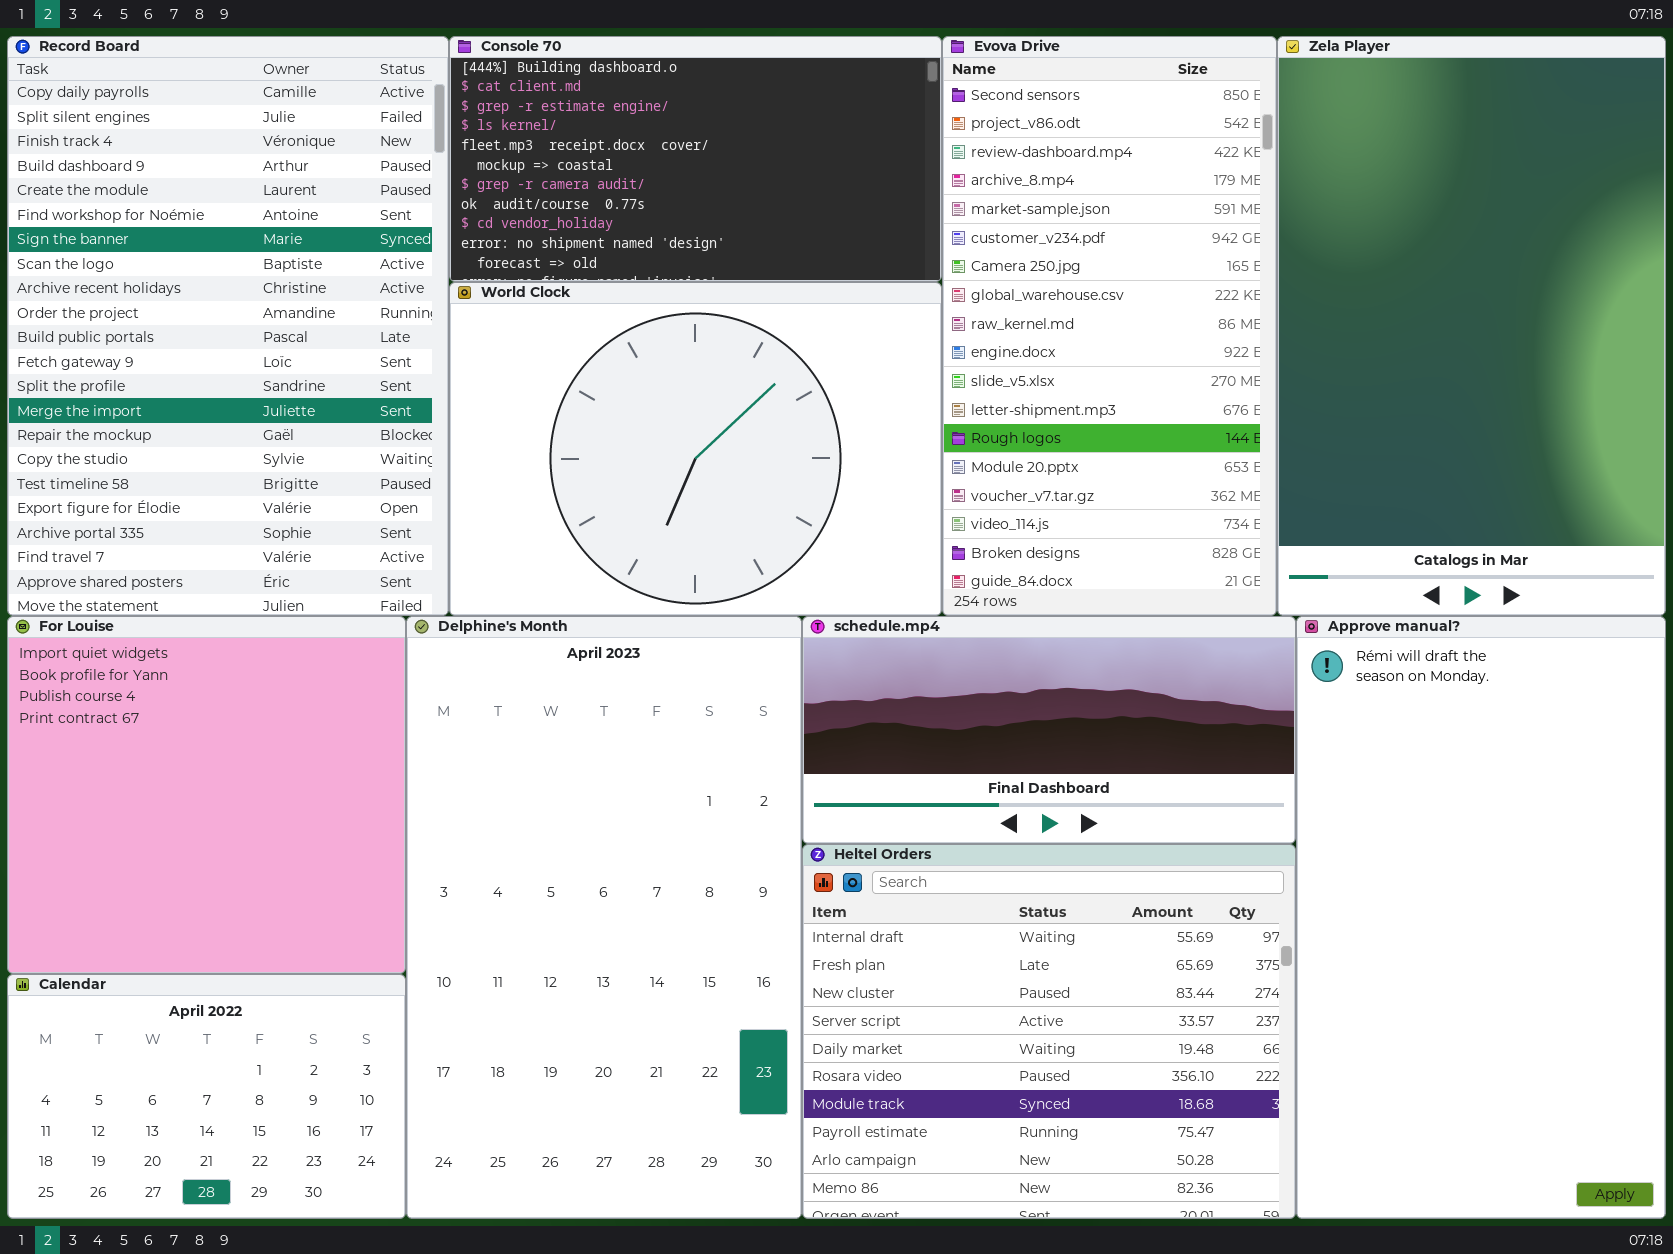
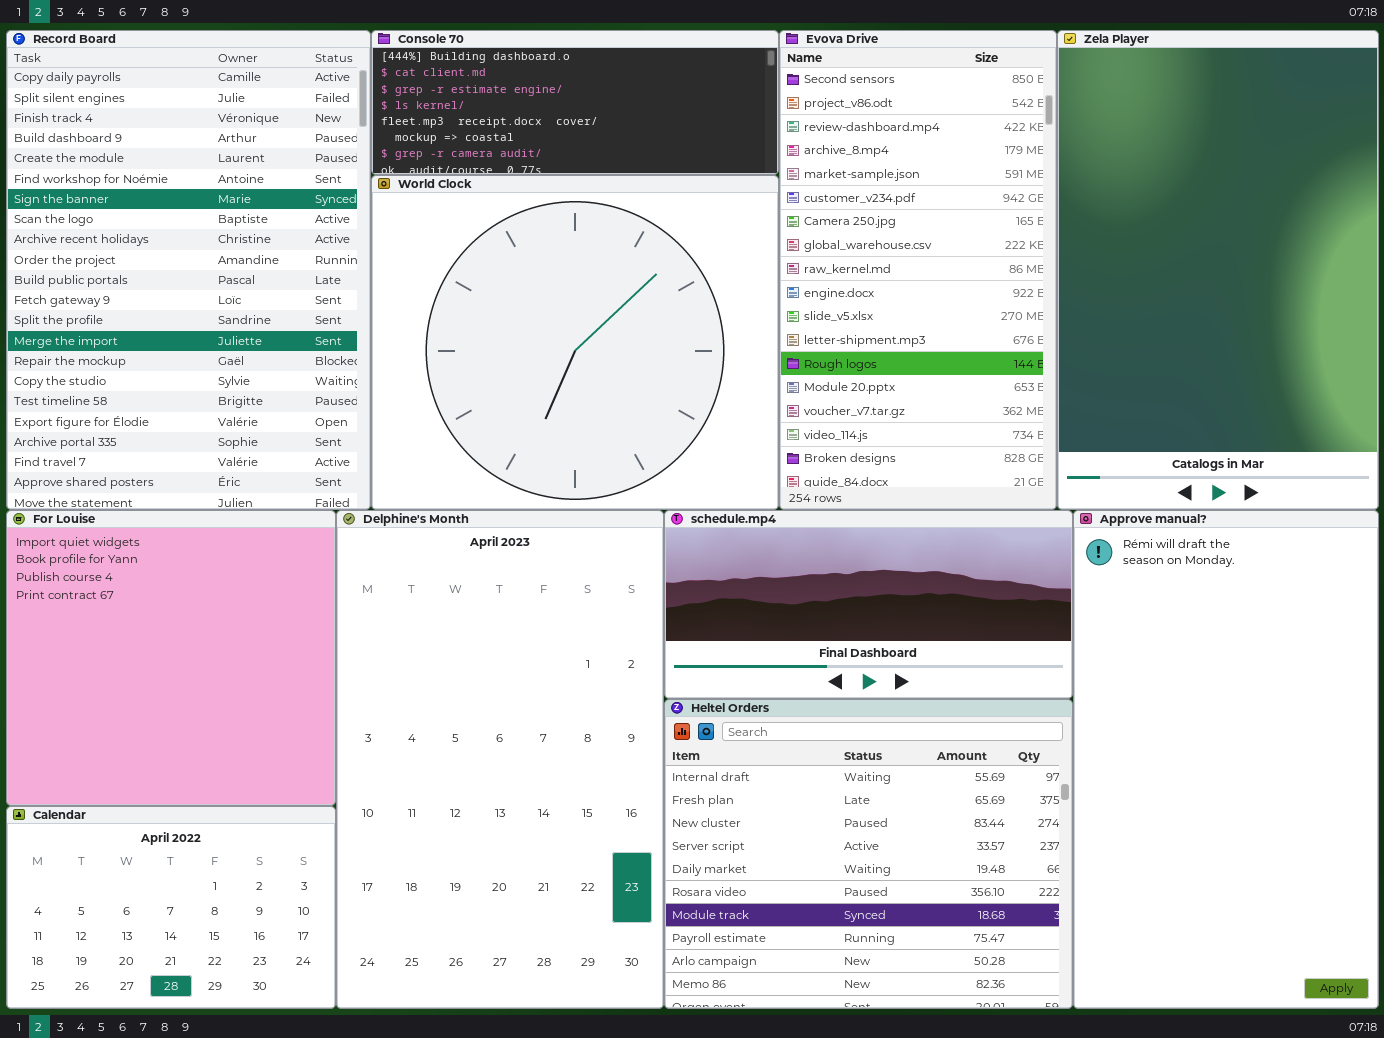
Console 70: [449,36,942,282] -> [371,30,779,175], resized
World Clock: [449,282,942,616] -> [371,175,779,510], resized

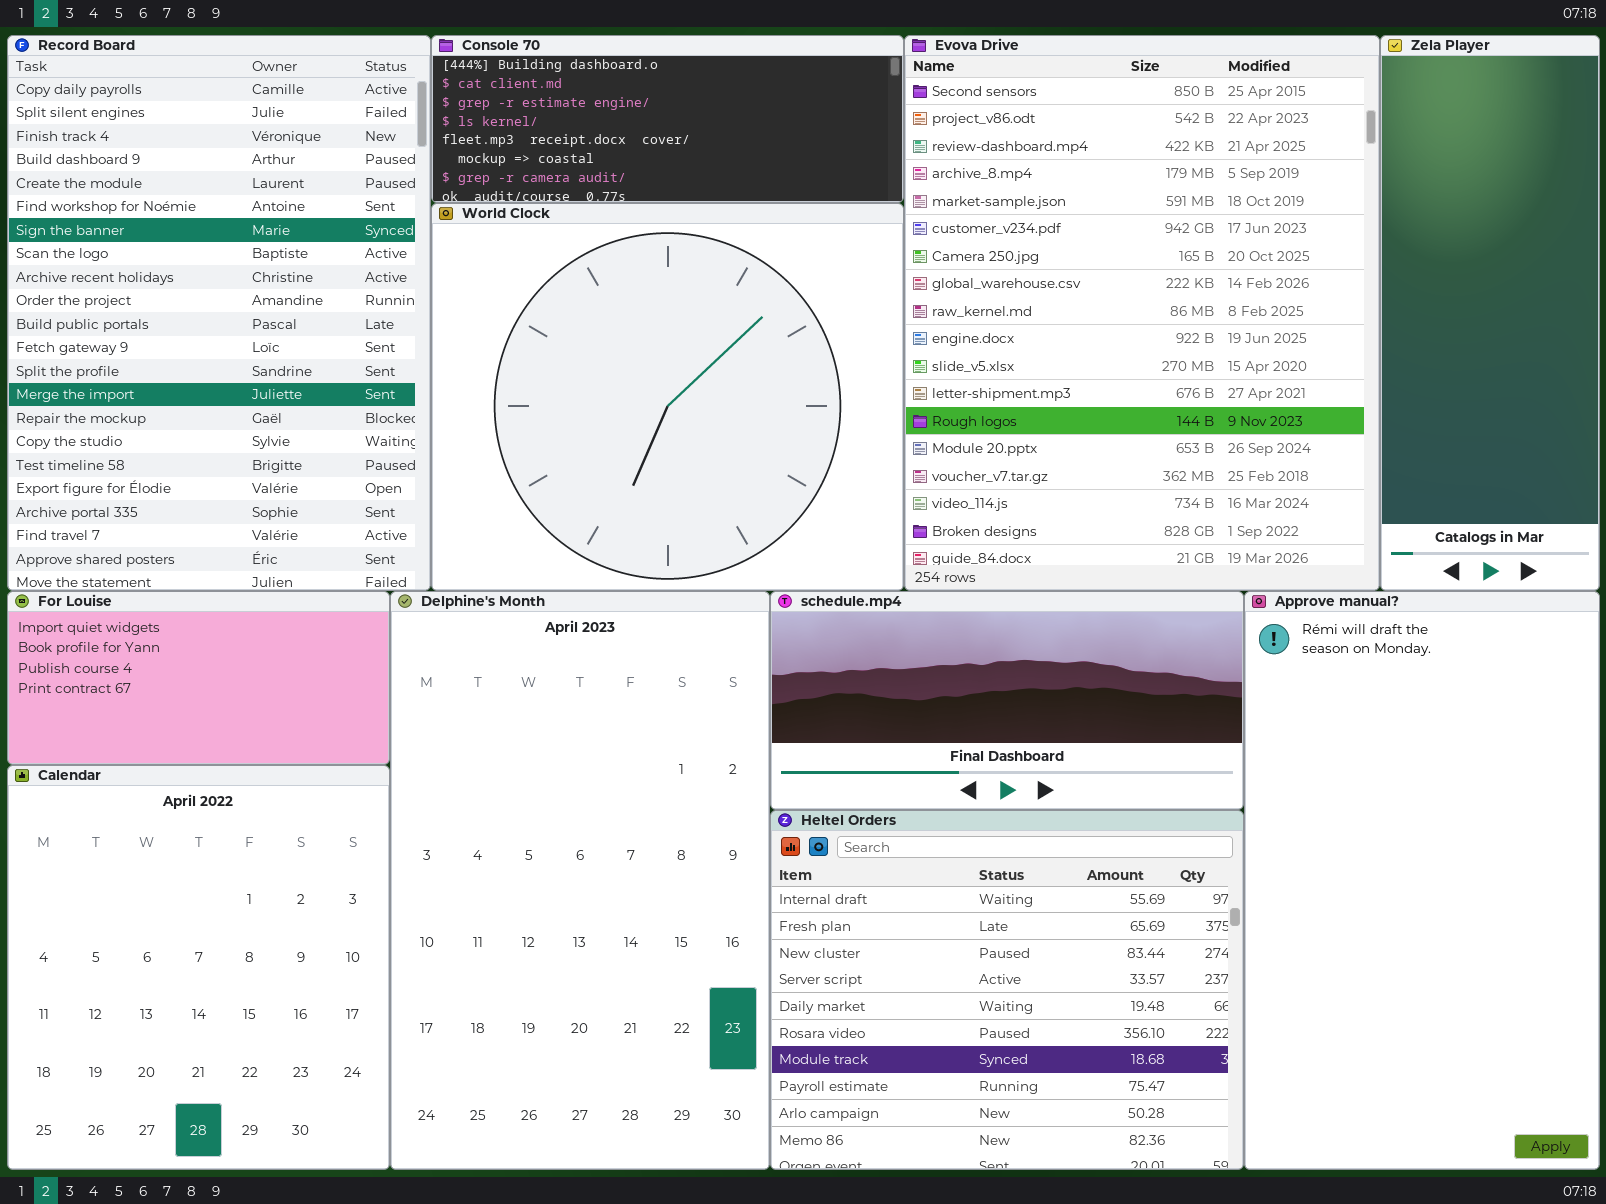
Evova Drive: [779,30,1057,510] -> [904,35,1380,591], resized
Zela Player: [1057,30,1379,510] -> [1380,35,1600,591], resized
For Louise: [6,510,336,806] -> [7,591,390,765], resized
Calendar: [6,806,336,1009] -> [7,765,390,1170], resized

